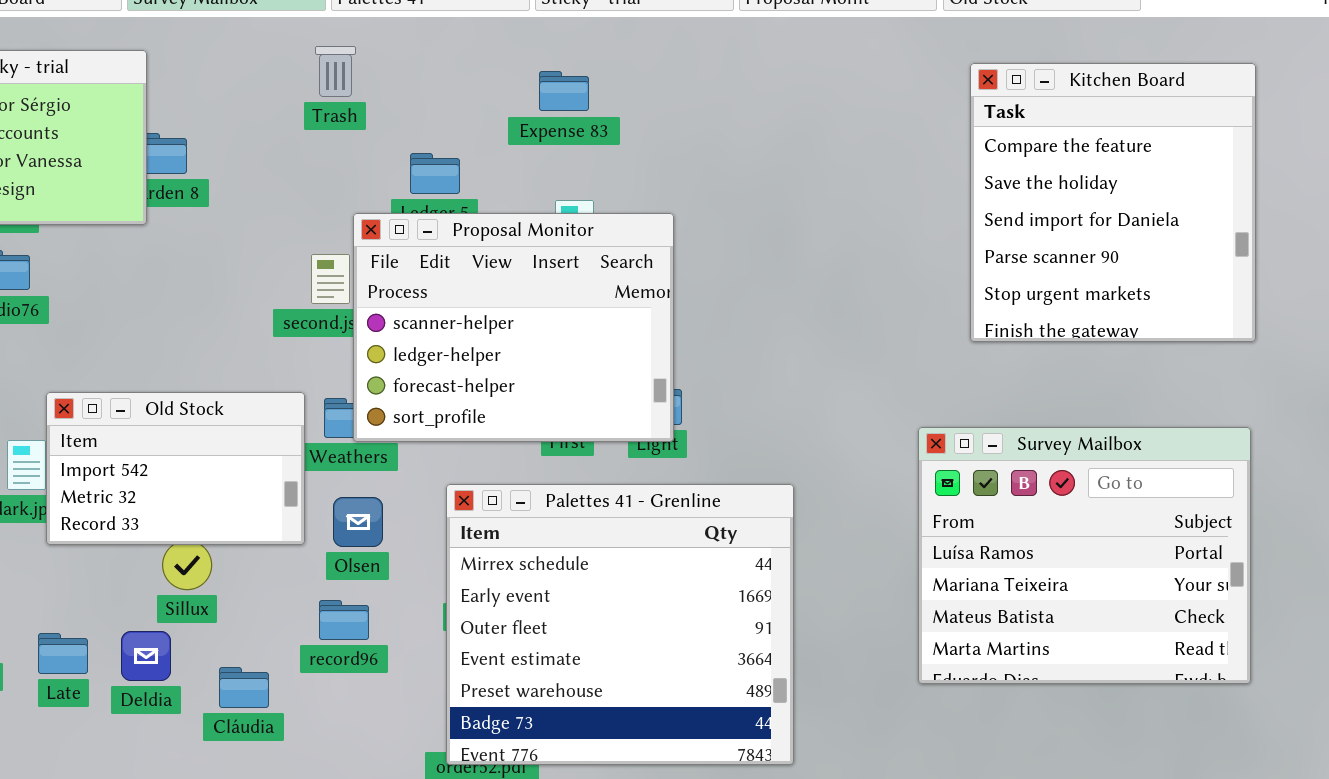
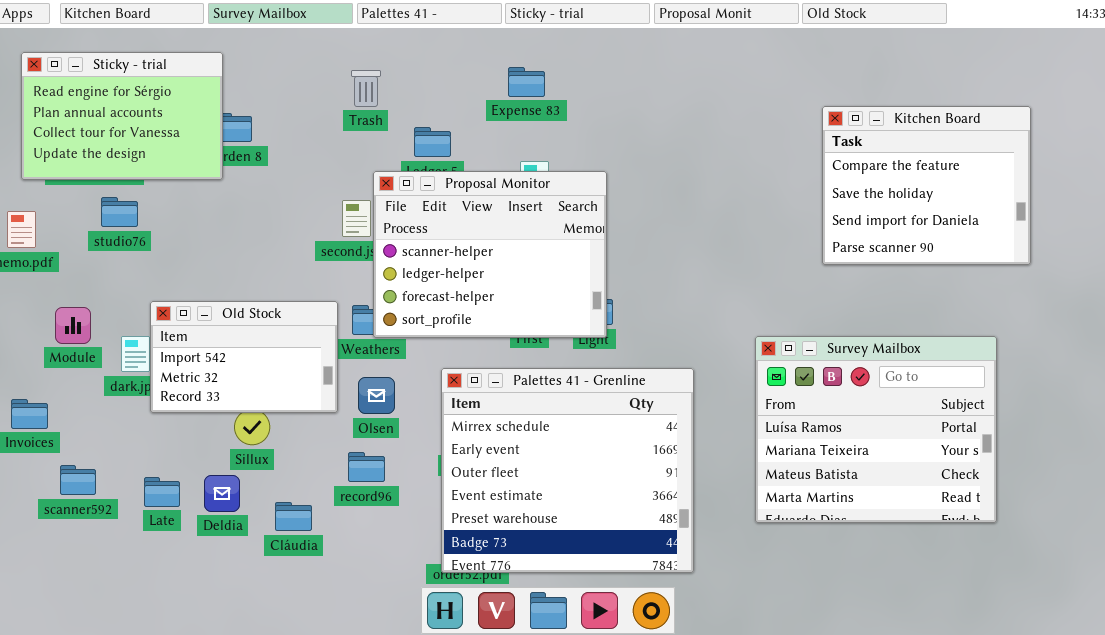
Trash: [315,46,356,97] -> [351,70,381,107], moved
Kitchen Board: [970,63,1256,342] -> [822,106,1031,265], resized
Survey Mailbox: [918,427,1251,684] -> [755,336,997,523], moved

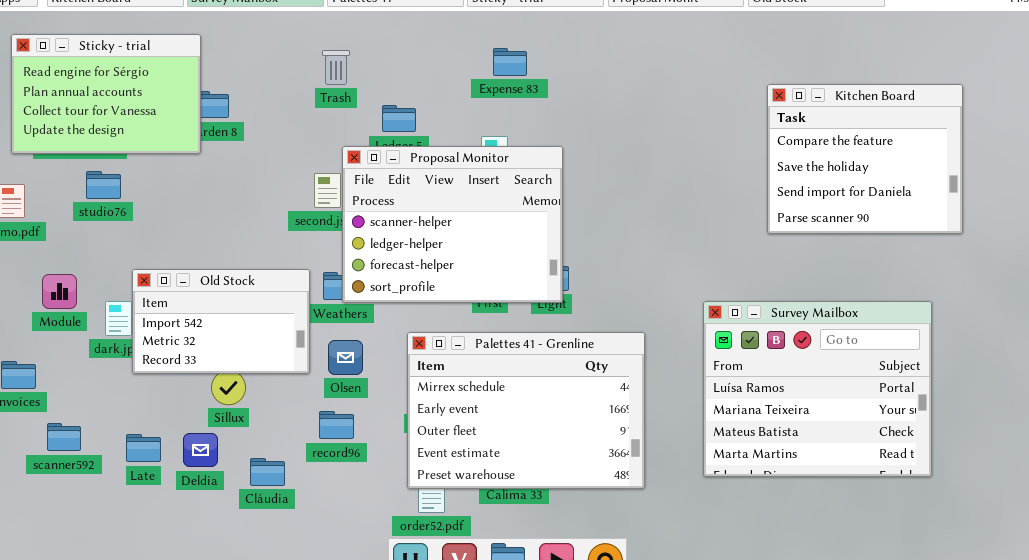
Expense 83: [508,67,545,97] -> [493,48,527,76], moved
Palettes 41 - Grenline: [441,368,694,573] -> [407,332,645,489], resized

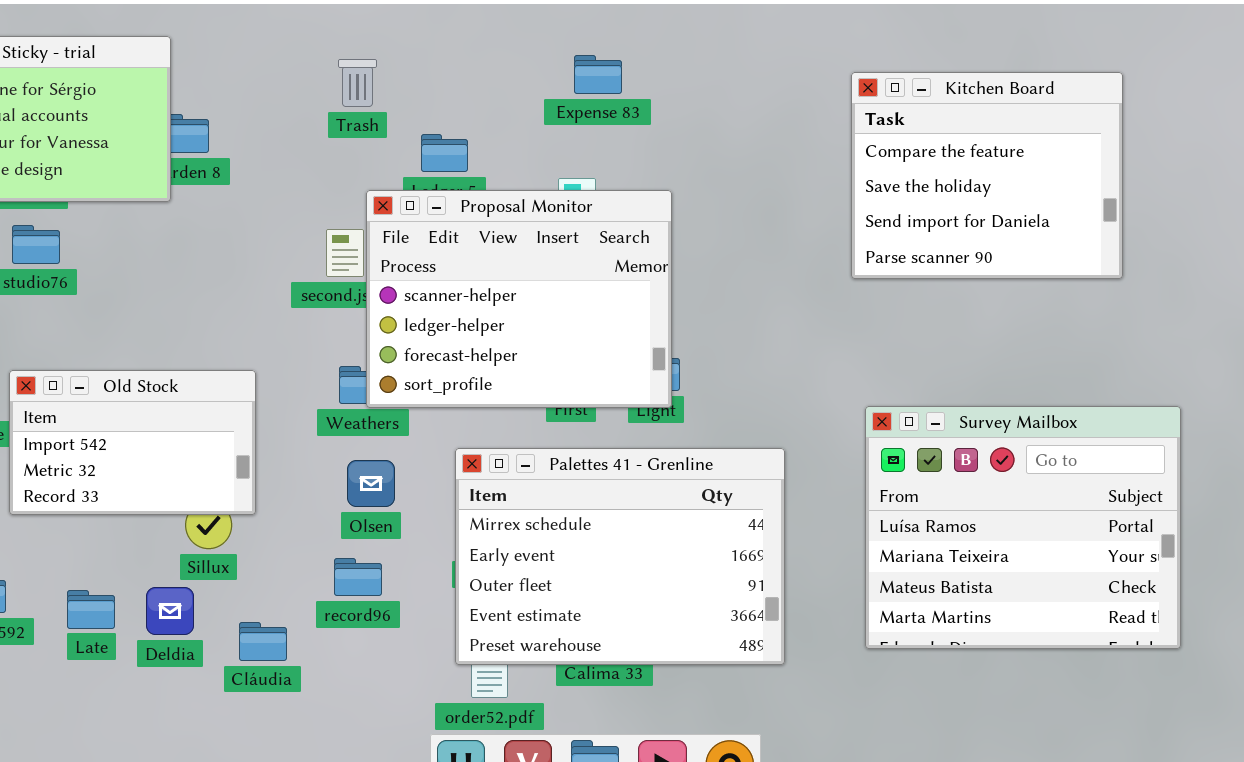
Kitchen Board: [767,84,963,234] -> [851,72,1123,279], moved
Old Stock: [132,269,310,374] -> [9,370,256,515], moved

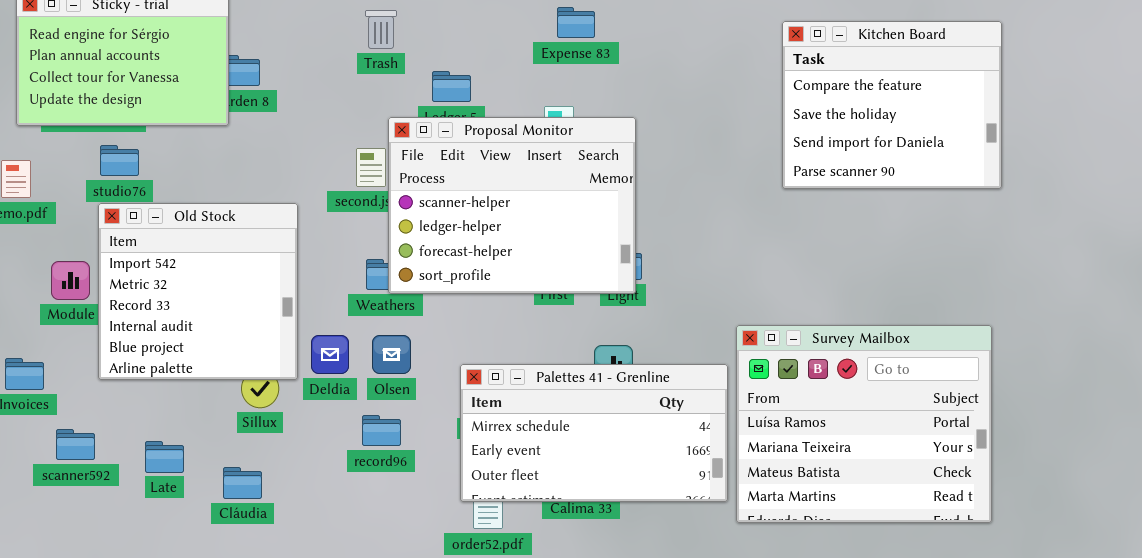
Old Stock: [9,370,256,515] -> [98,203,298,380], resized
Survey Mailbox: [865,406,1181,649] -> [736,325,992,523], moved
Palettes 41 - Grenline: [455,448,785,665] -> [460,364,728,502], resized
Deldia: [146,587,194,635] -> [311,335,349,374], moved
Cláudia: [239,622,287,661] -> [223,467,262,499], moved

